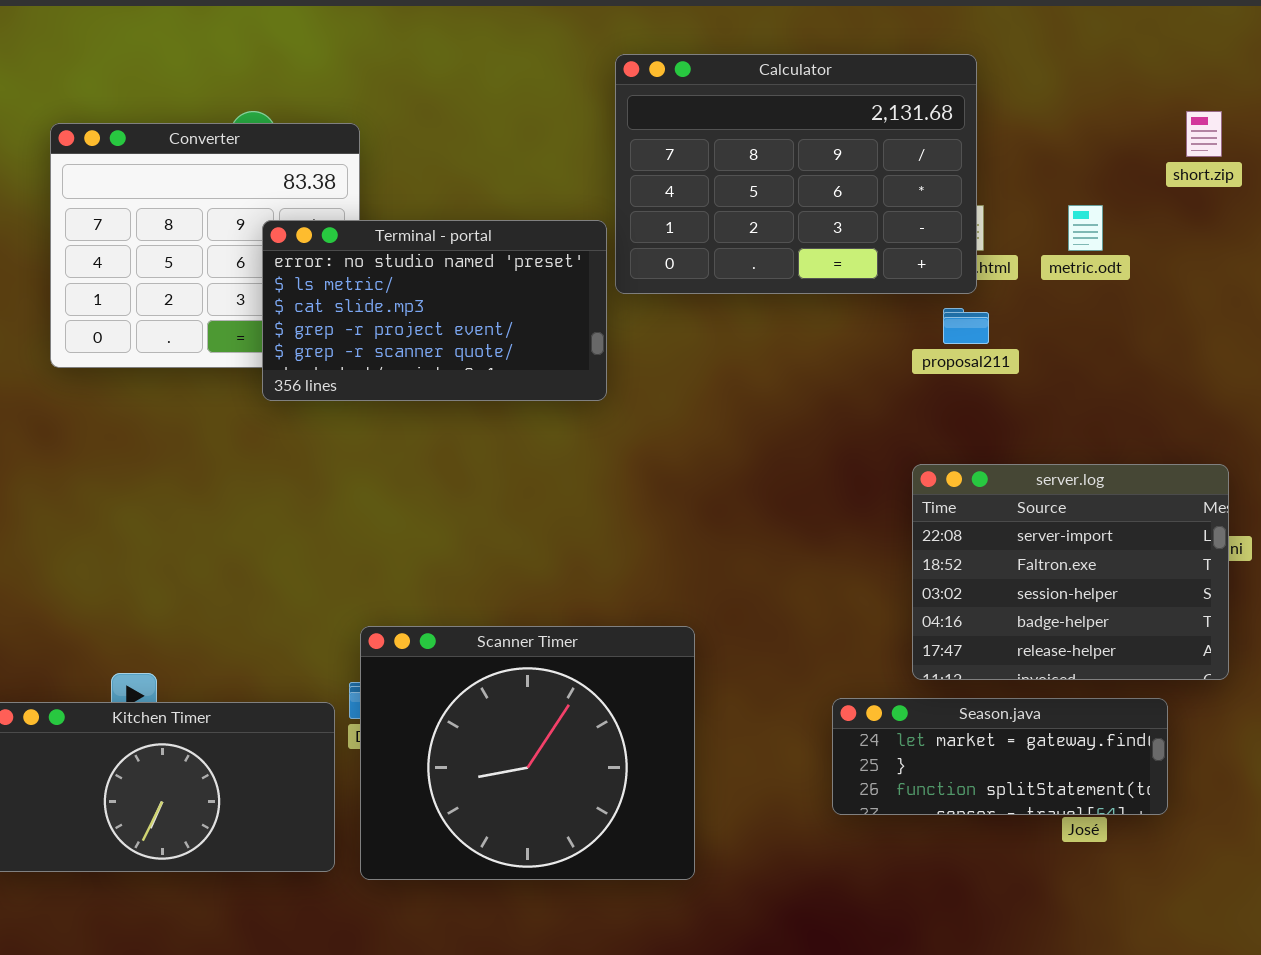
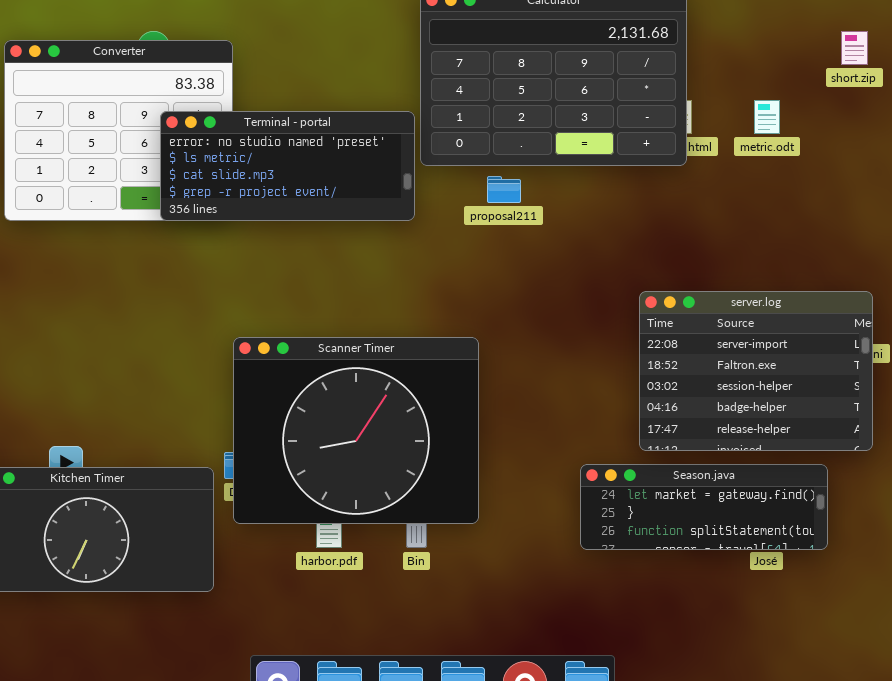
Terminal - portal: [262,220,607,401] -> [160,111,415,221], resized
proposal211: [943,308,989,344] -> [487,176,521,203], moved
Scanner Timer: [360,626,695,880] -> [233,337,479,524], moved

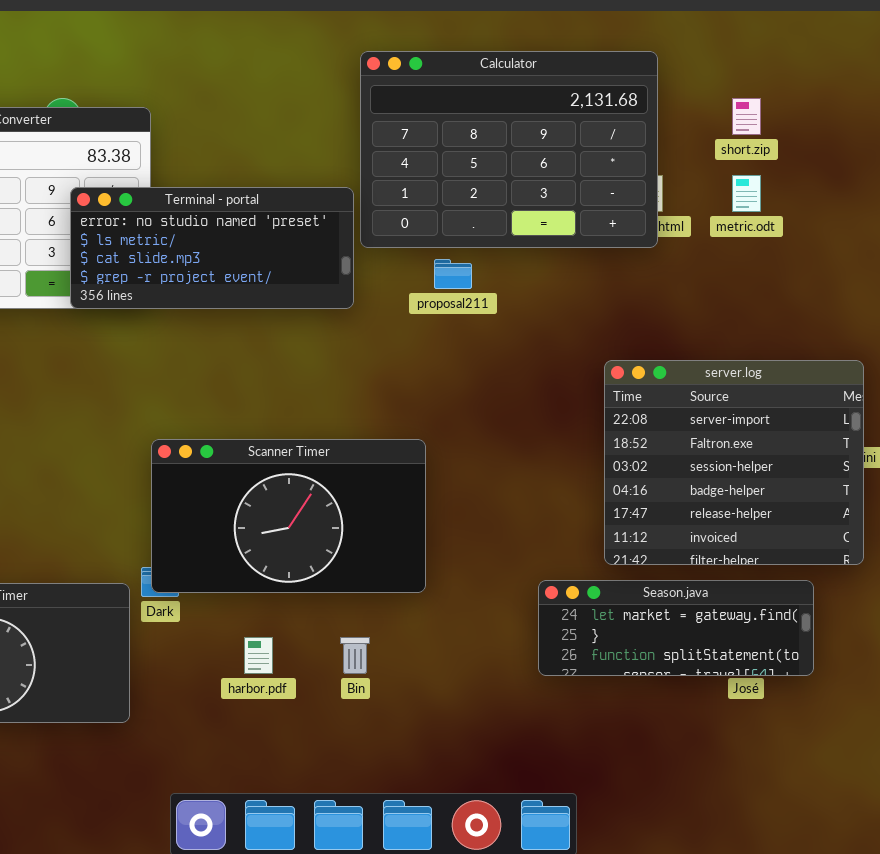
short.zip: [841,31,868,65] -> [732,98,761,135], moved
server.log: [639,291,873,451] -> [604,360,864,565], resized
Scanner Timer: [233,337,479,524] -> [151,439,426,593], resized

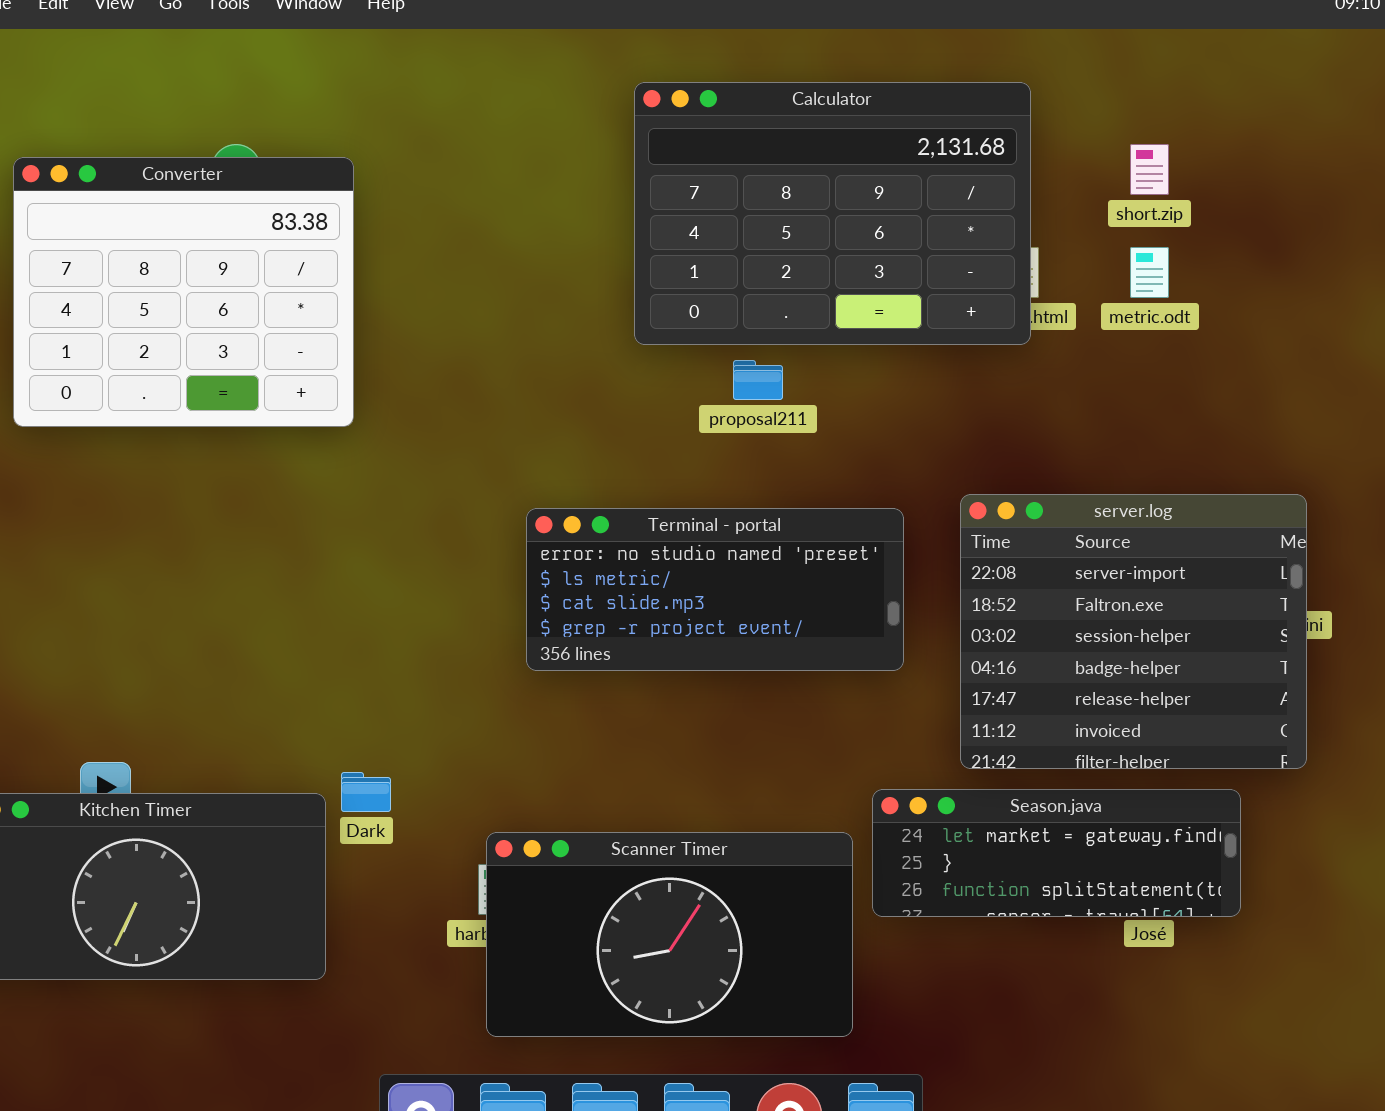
Terminal - portal: [70,187,354,309] -> [526,508,904,671], moved
Scanner Timer: [151,439,426,593] -> [486,832,853,1037], moved

